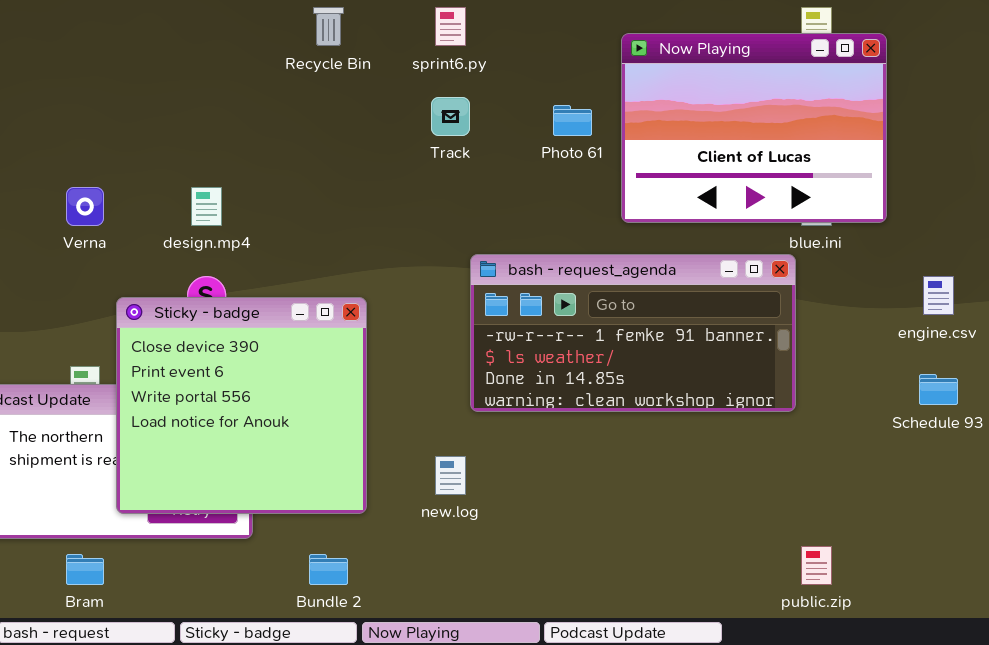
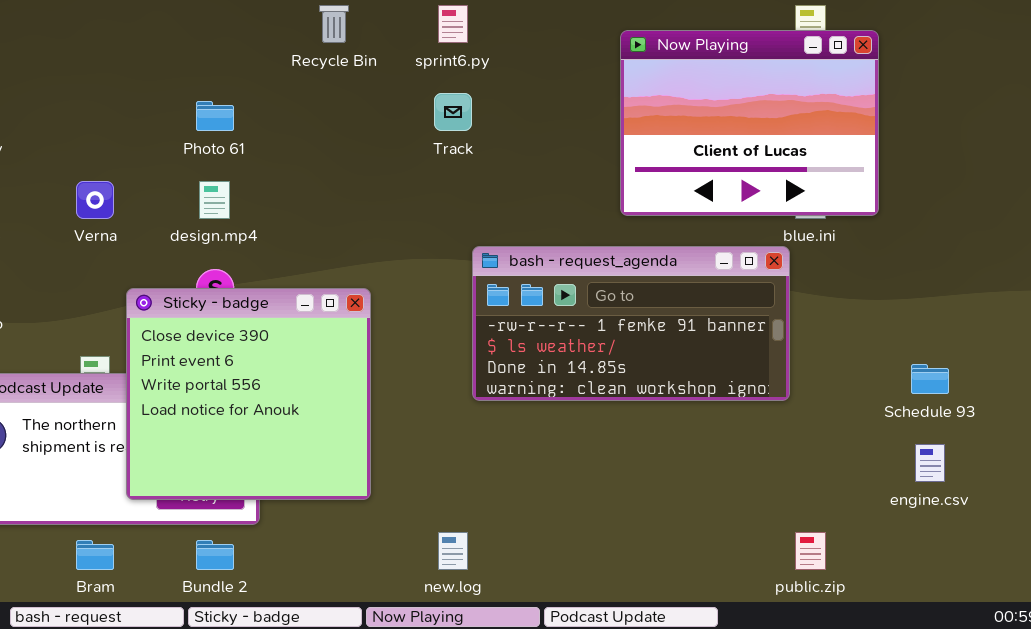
Photo 61: [553,105,592,136] -> [196,101,234,131], moved
engine.csv: [923,276,954,315] -> [915,444,945,482], moved
new.log: [435,456,466,495] -> [438,532,468,570], moved
Bundle 2: [309,554,348,585] -> [196,540,234,570], moved

